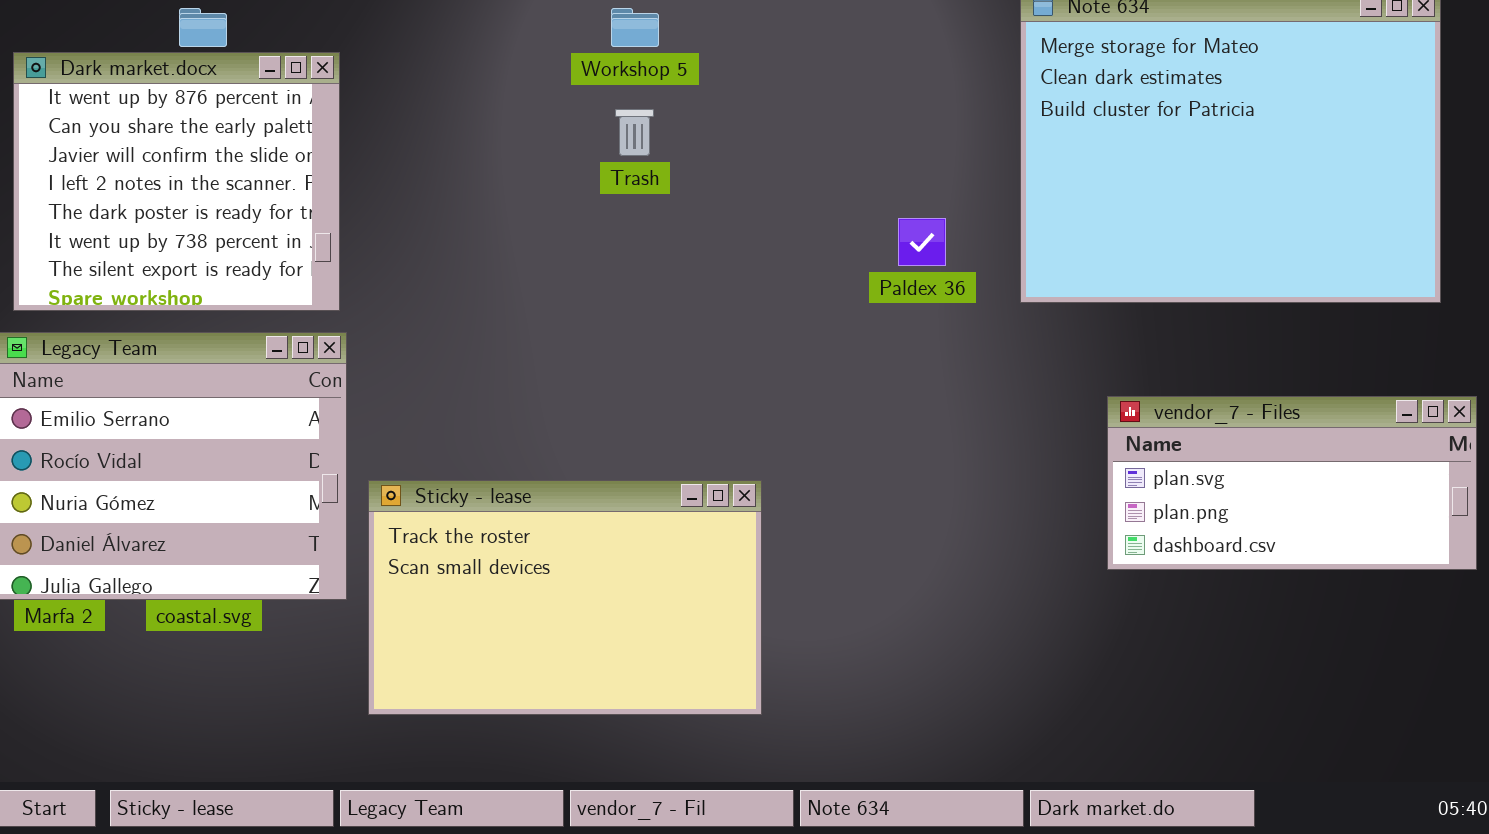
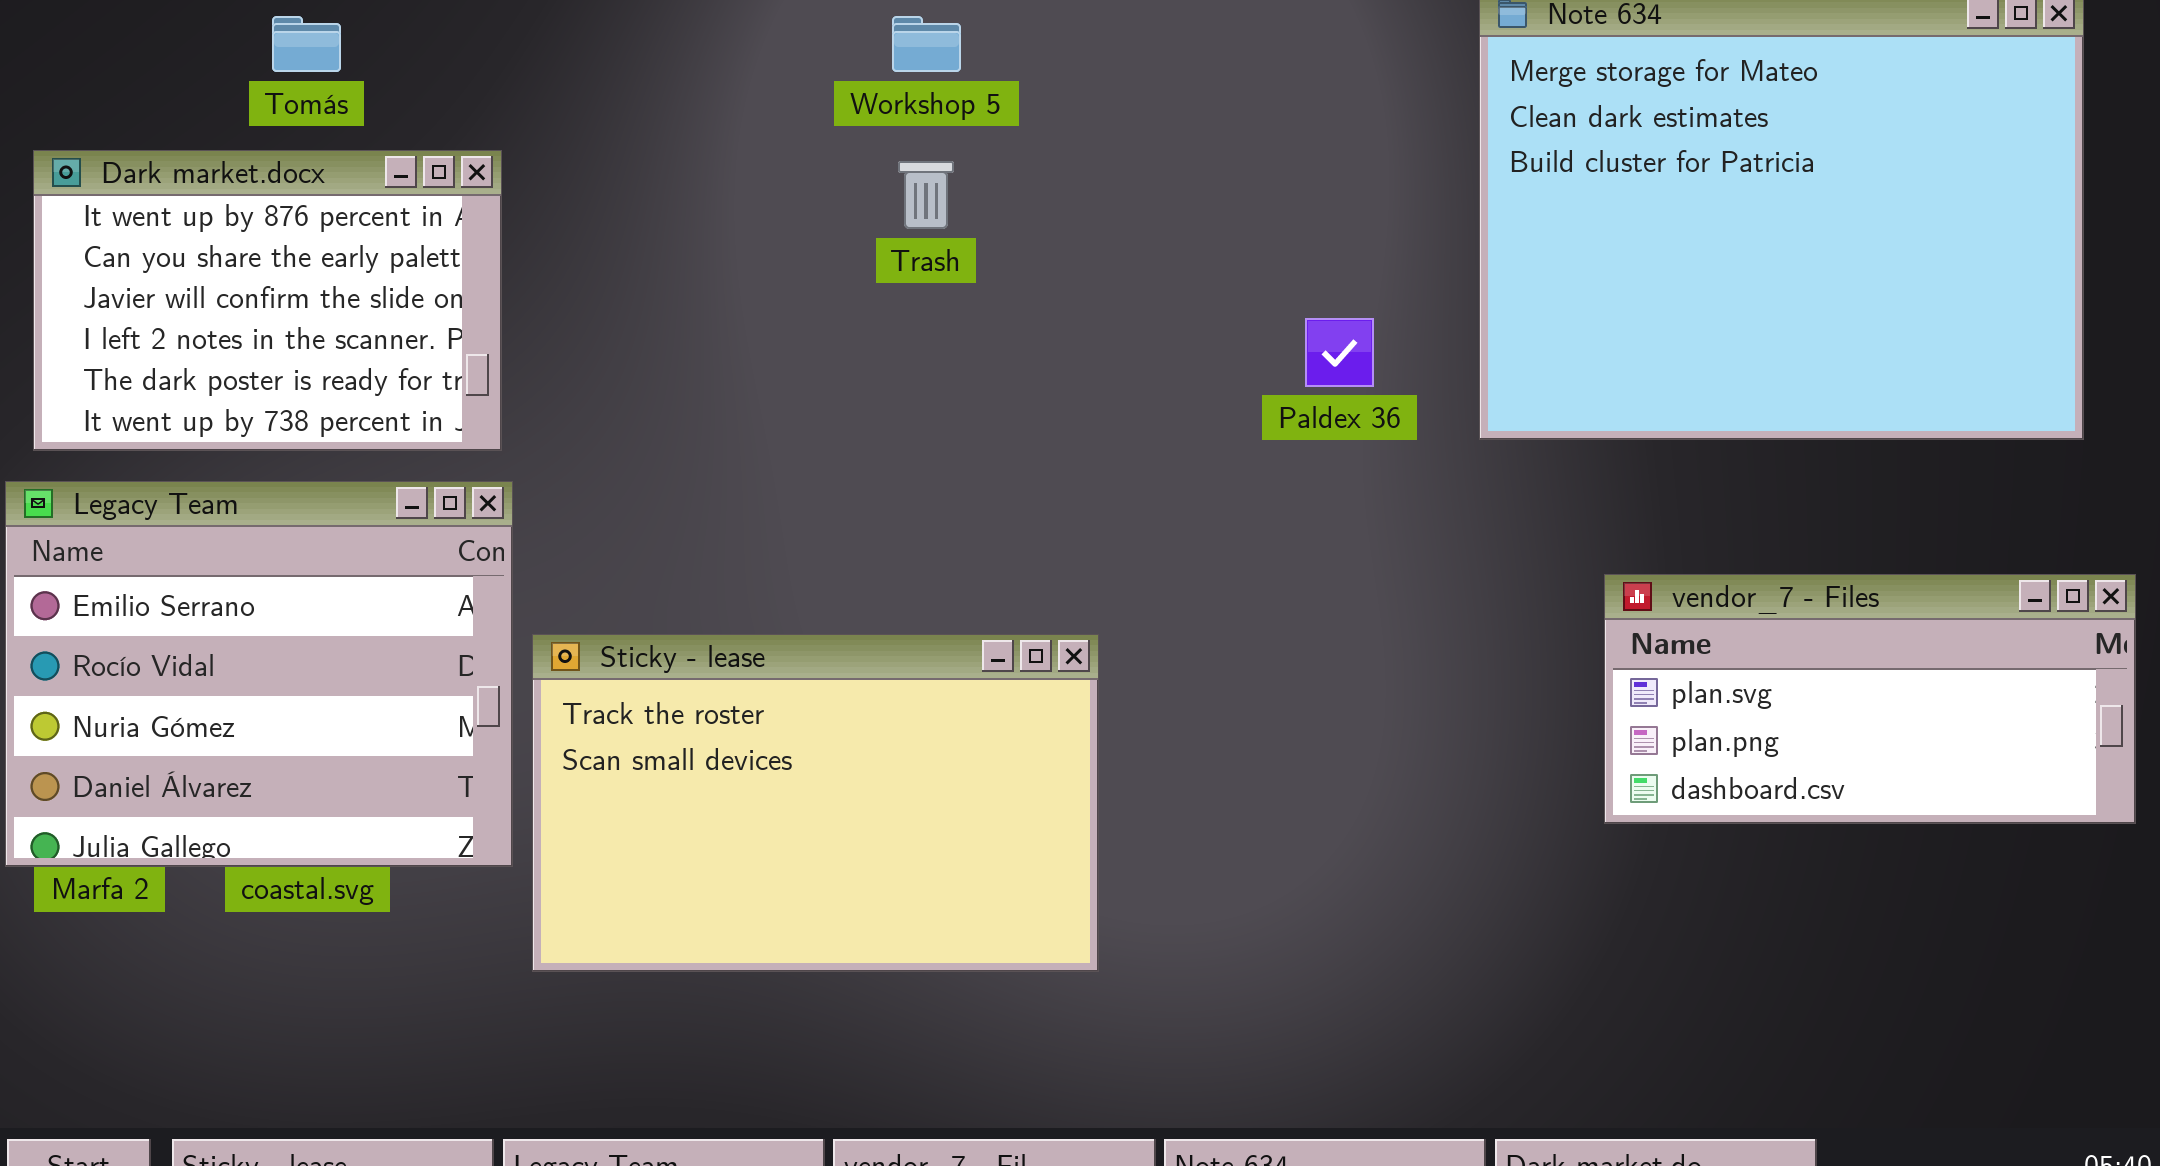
Dark market.docx: [13,52,340,311] -> [33,150,502,451], resized
Sticky - lease: [368,480,762,715] -> [532,634,1099,972], moved

